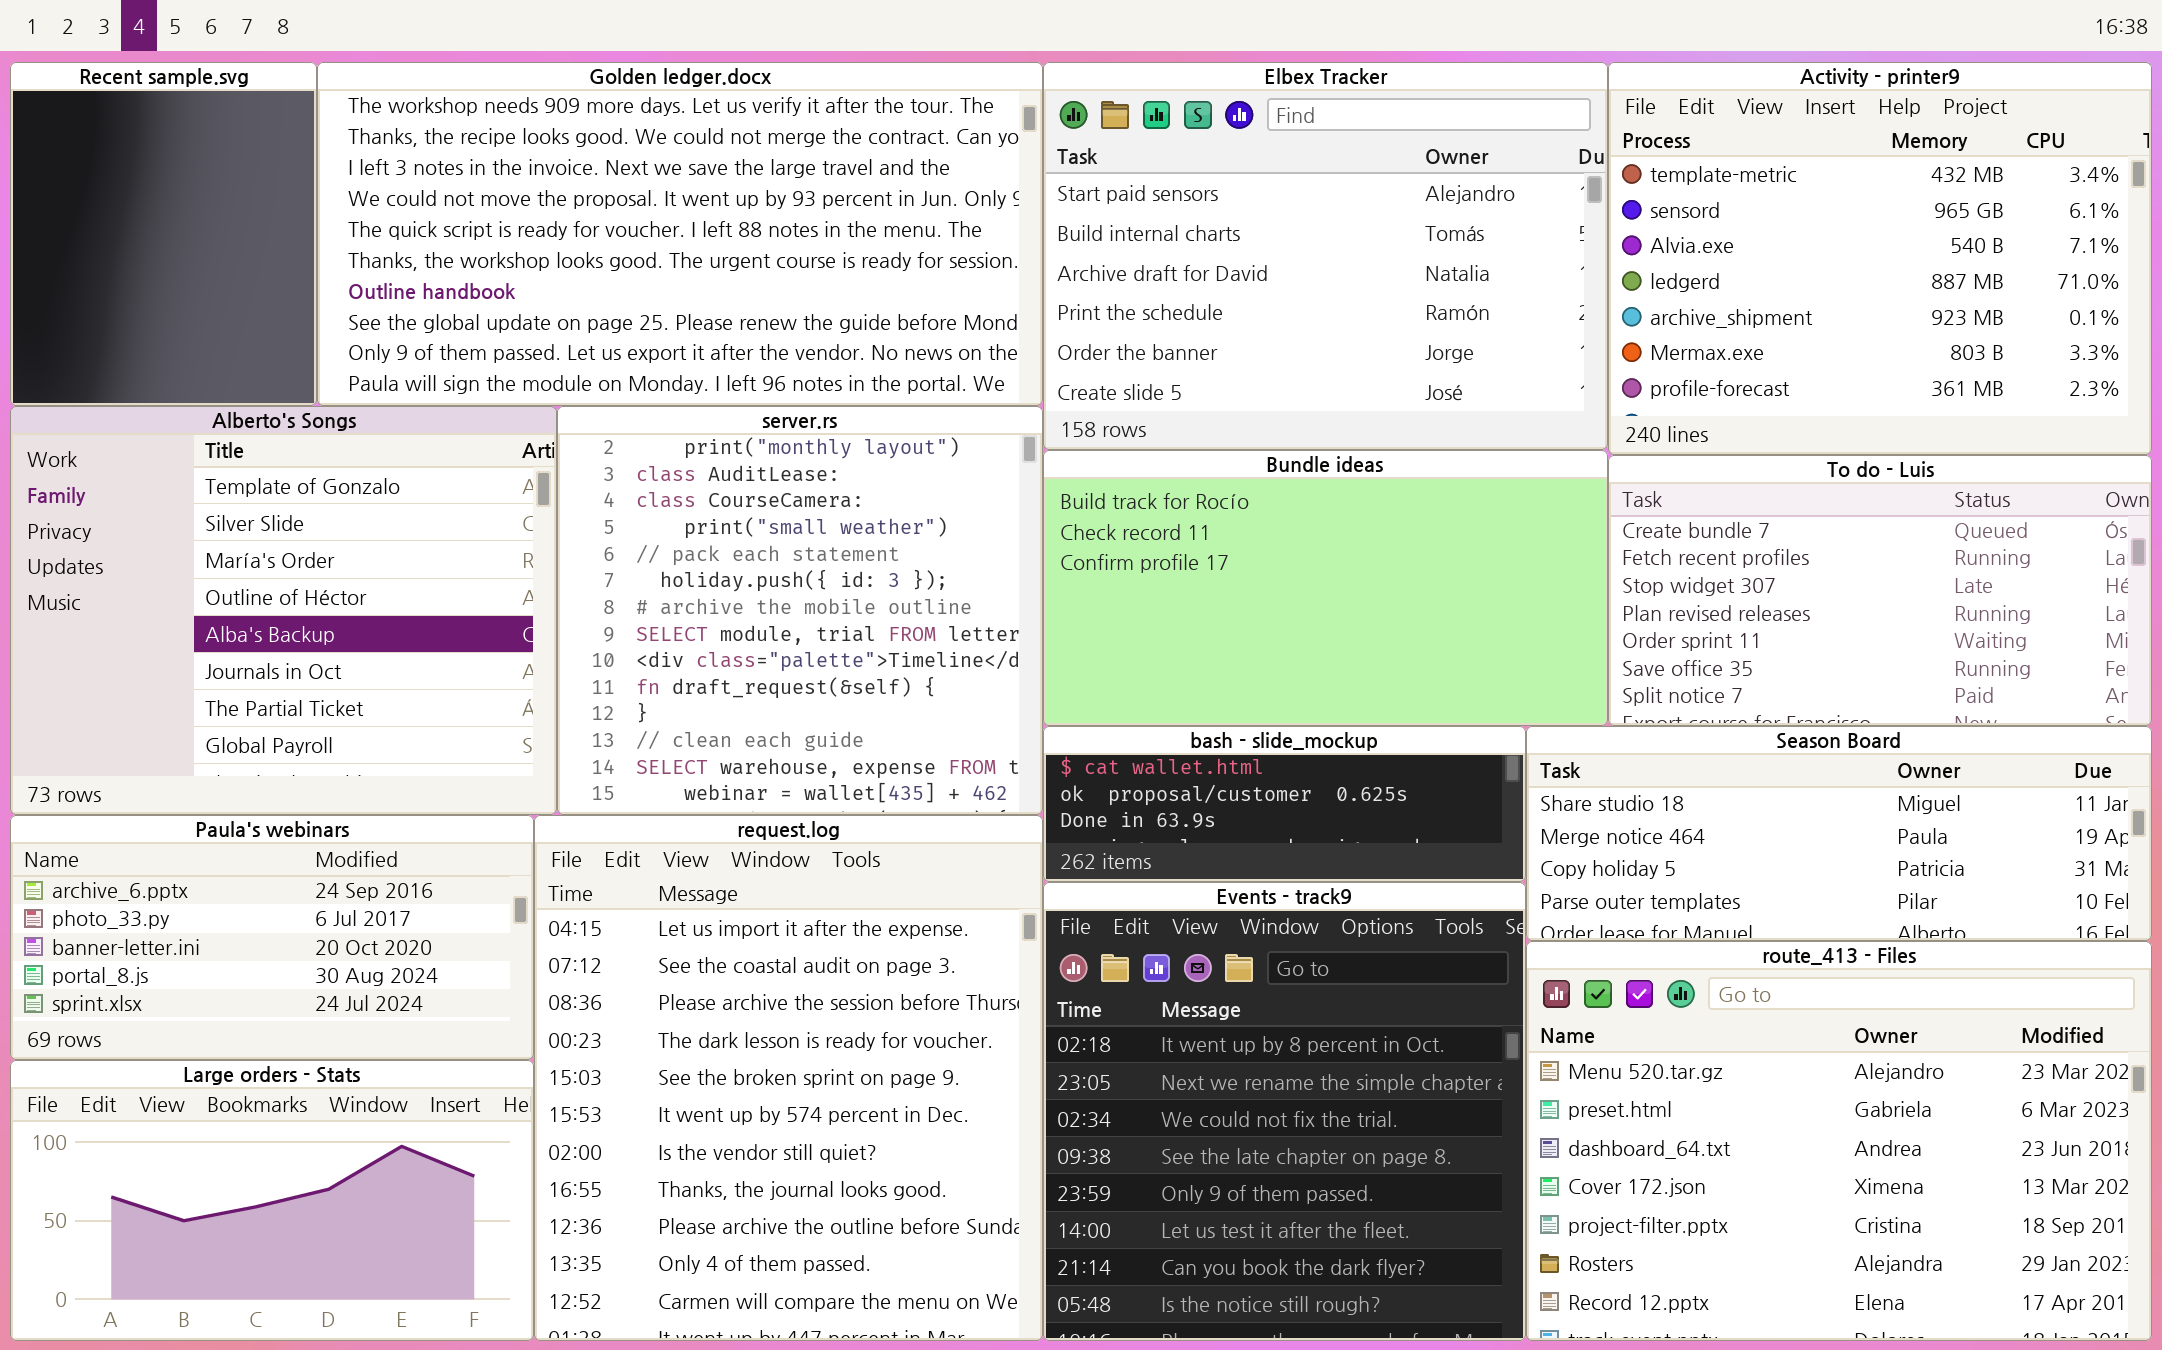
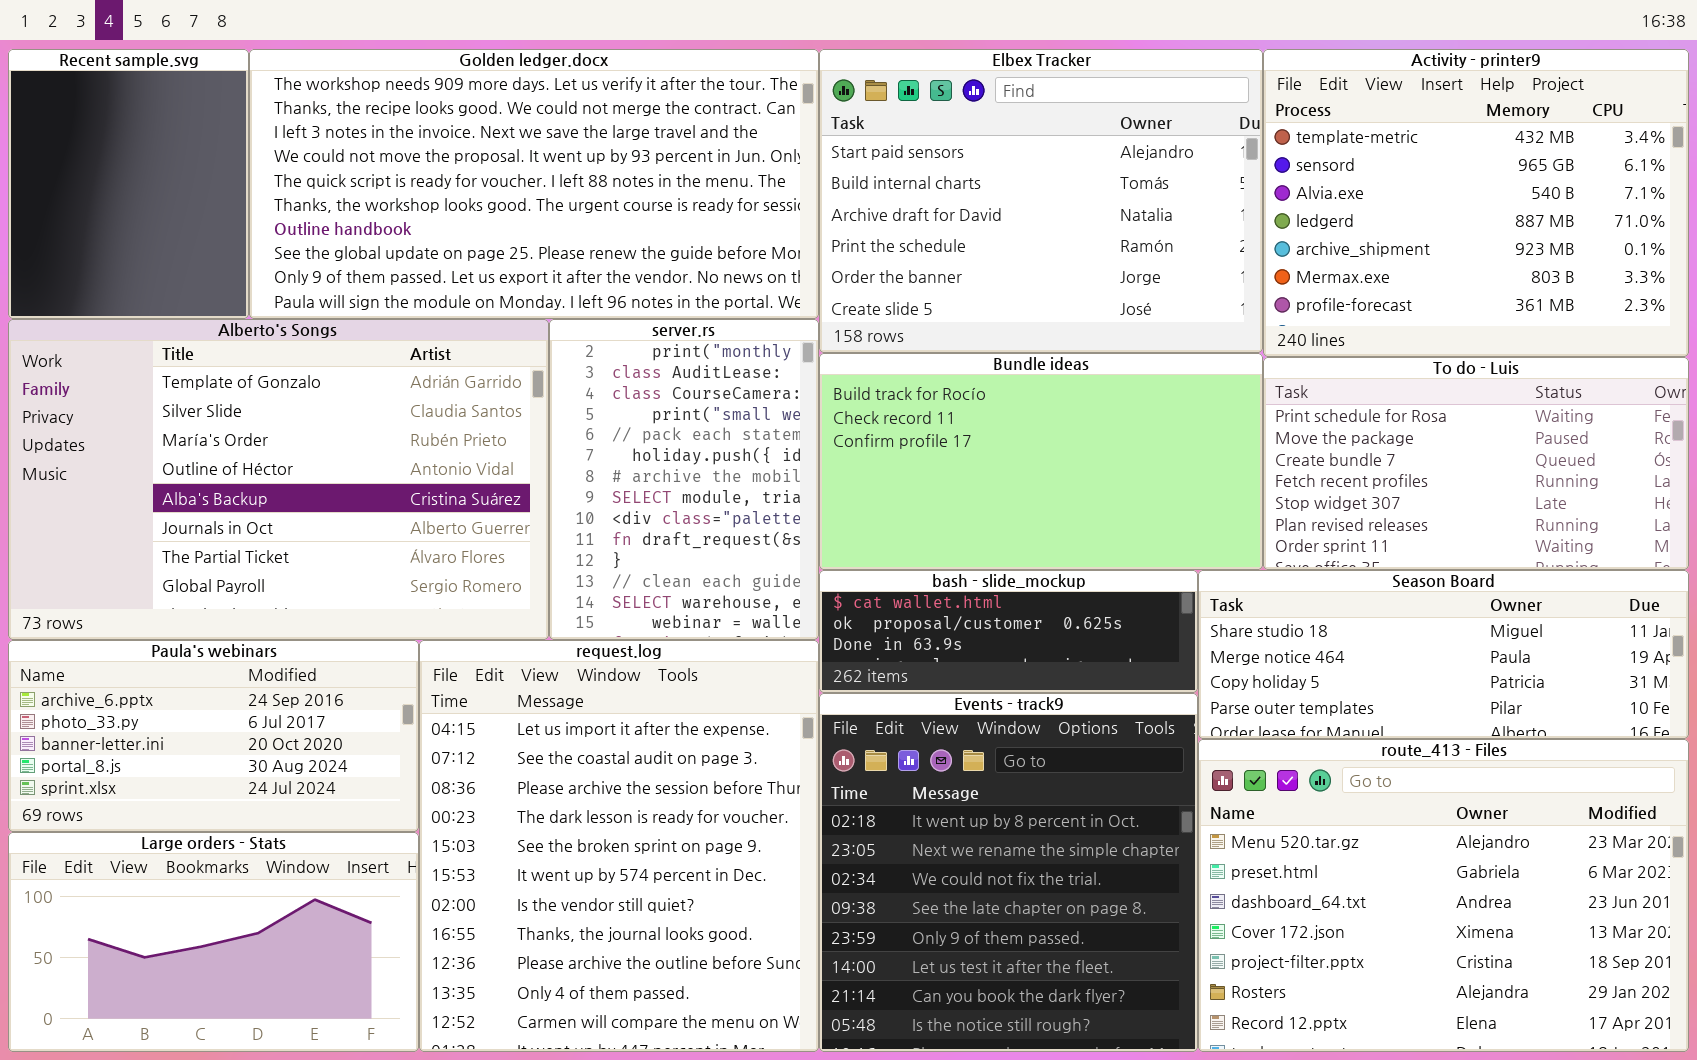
Alberto's Songs: [10,406,557,815] -> [8,319,549,640], resized
server.rs: [557,406,1043,815] -> [549,319,819,640], resized
To do - Luis: [1608,455,2152,726] -> [1263,357,1689,570], scrolled up 2 rows

